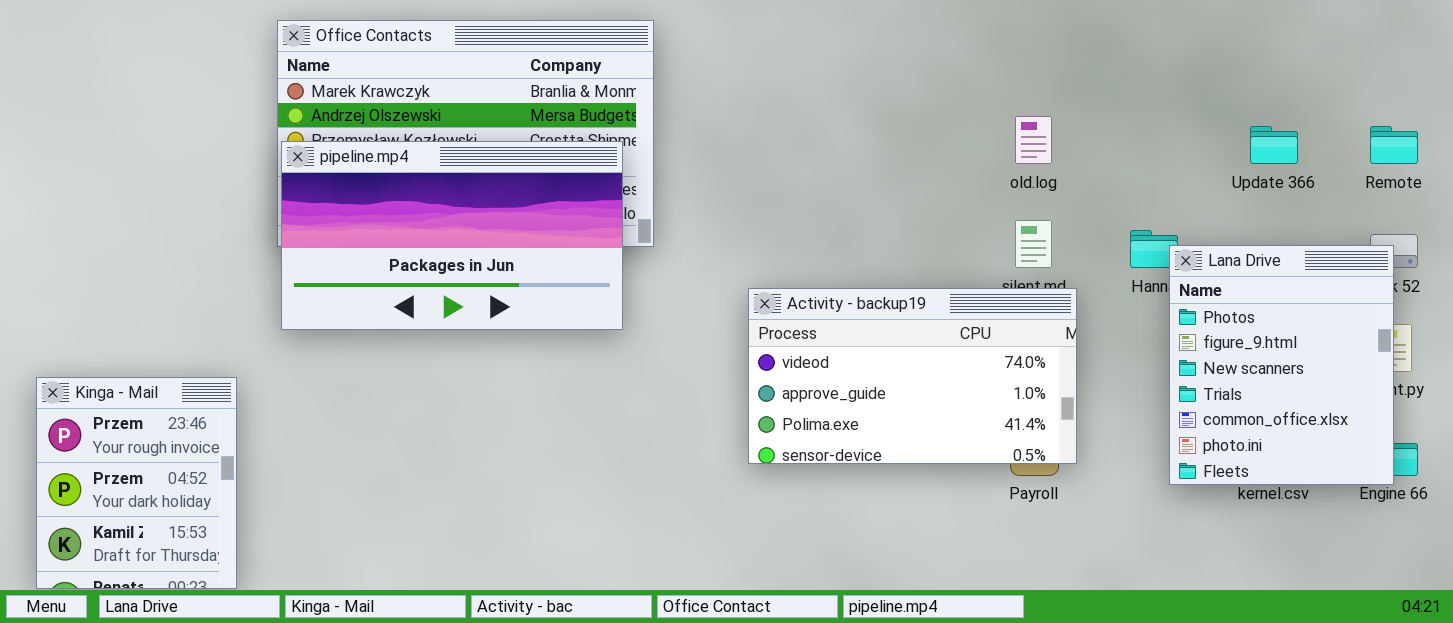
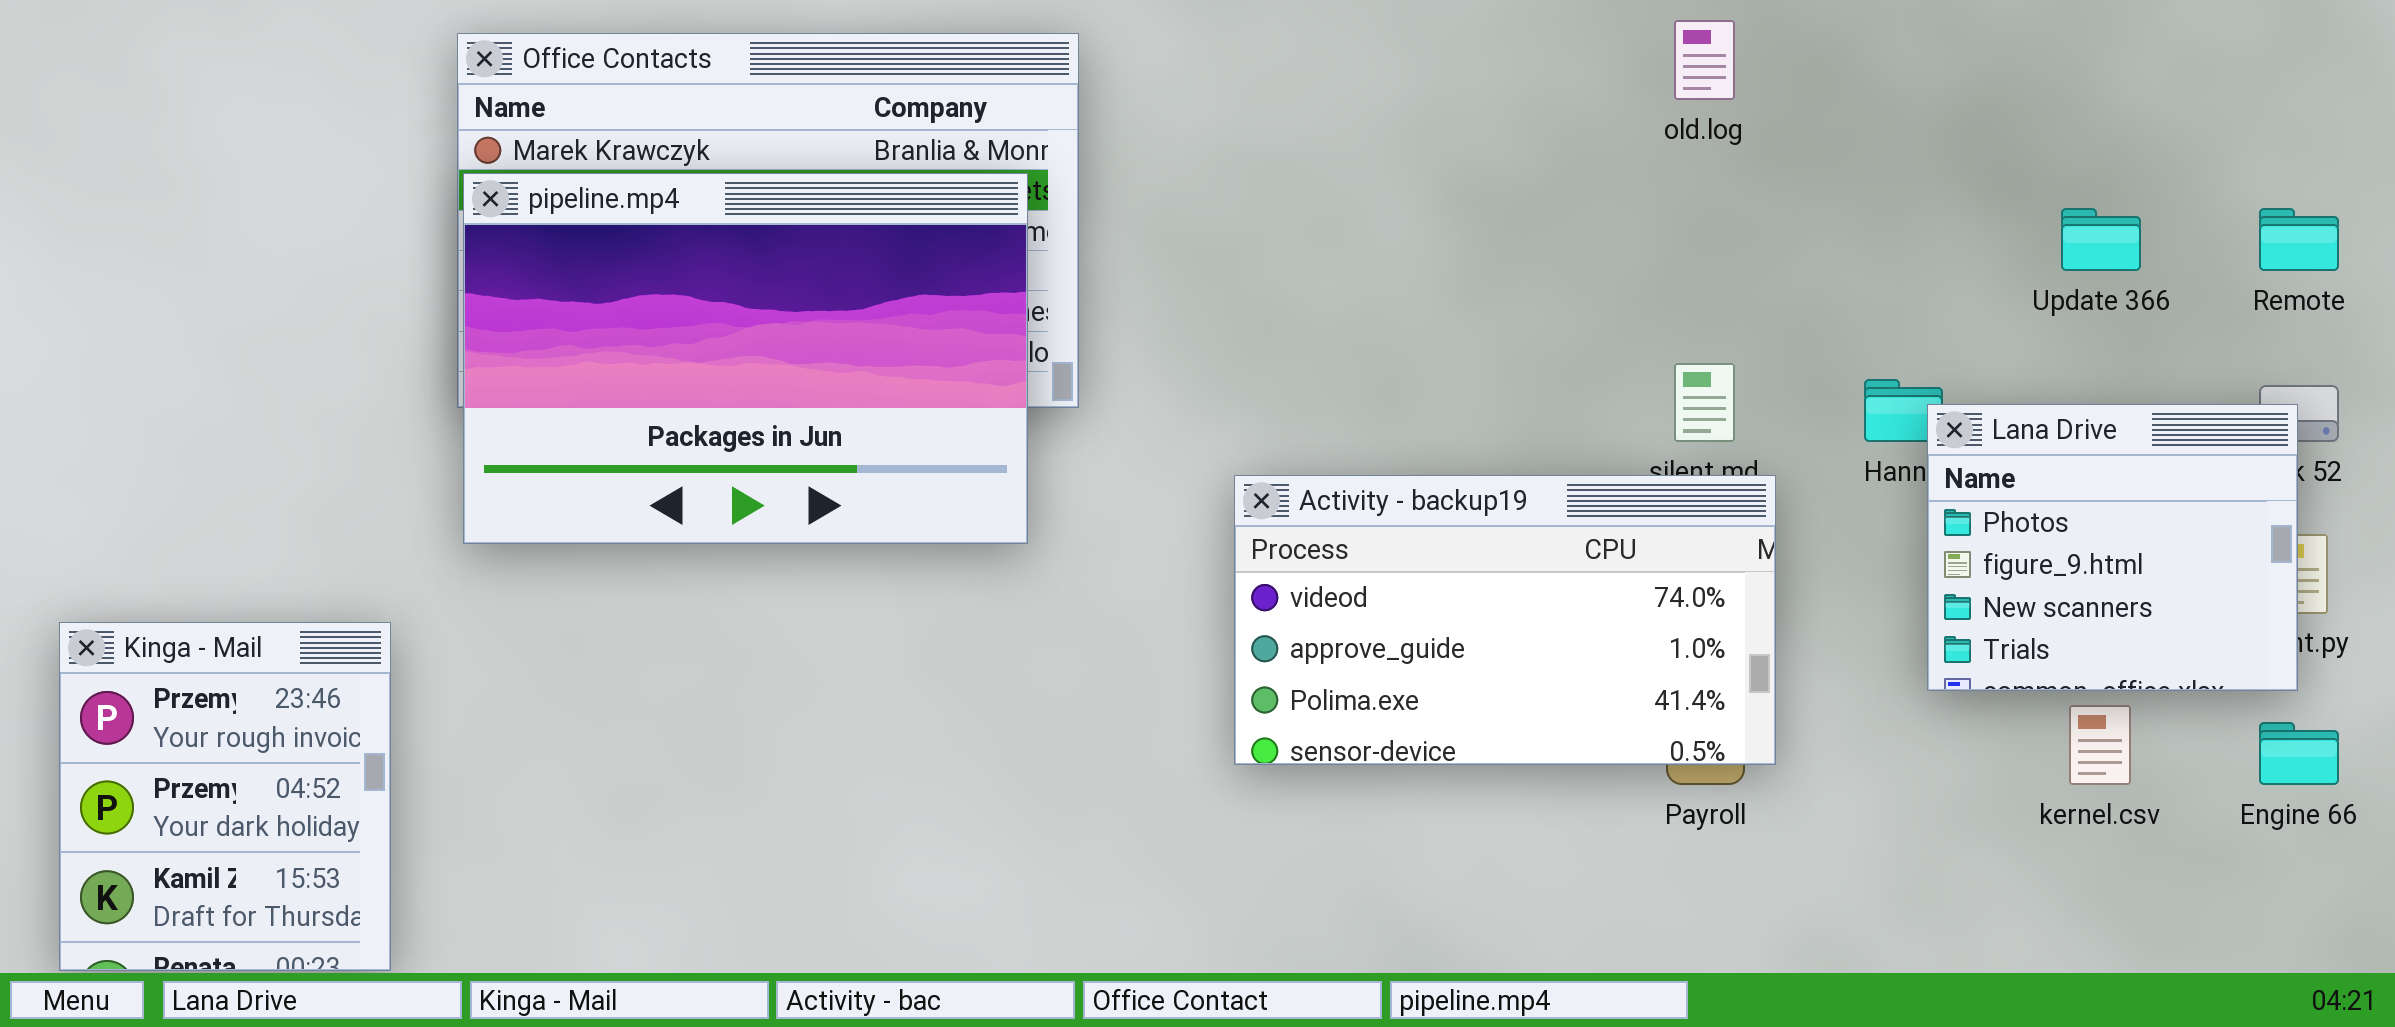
old.log: [1015,116,1052,164] -> [1674,20,1735,100], moved
pipeline.mp4: [281,141,623,330] -> [463,173,1028,544], resized
Lana Drive: [1169,245,1394,485] -> [1927,404,2298,691], resized

